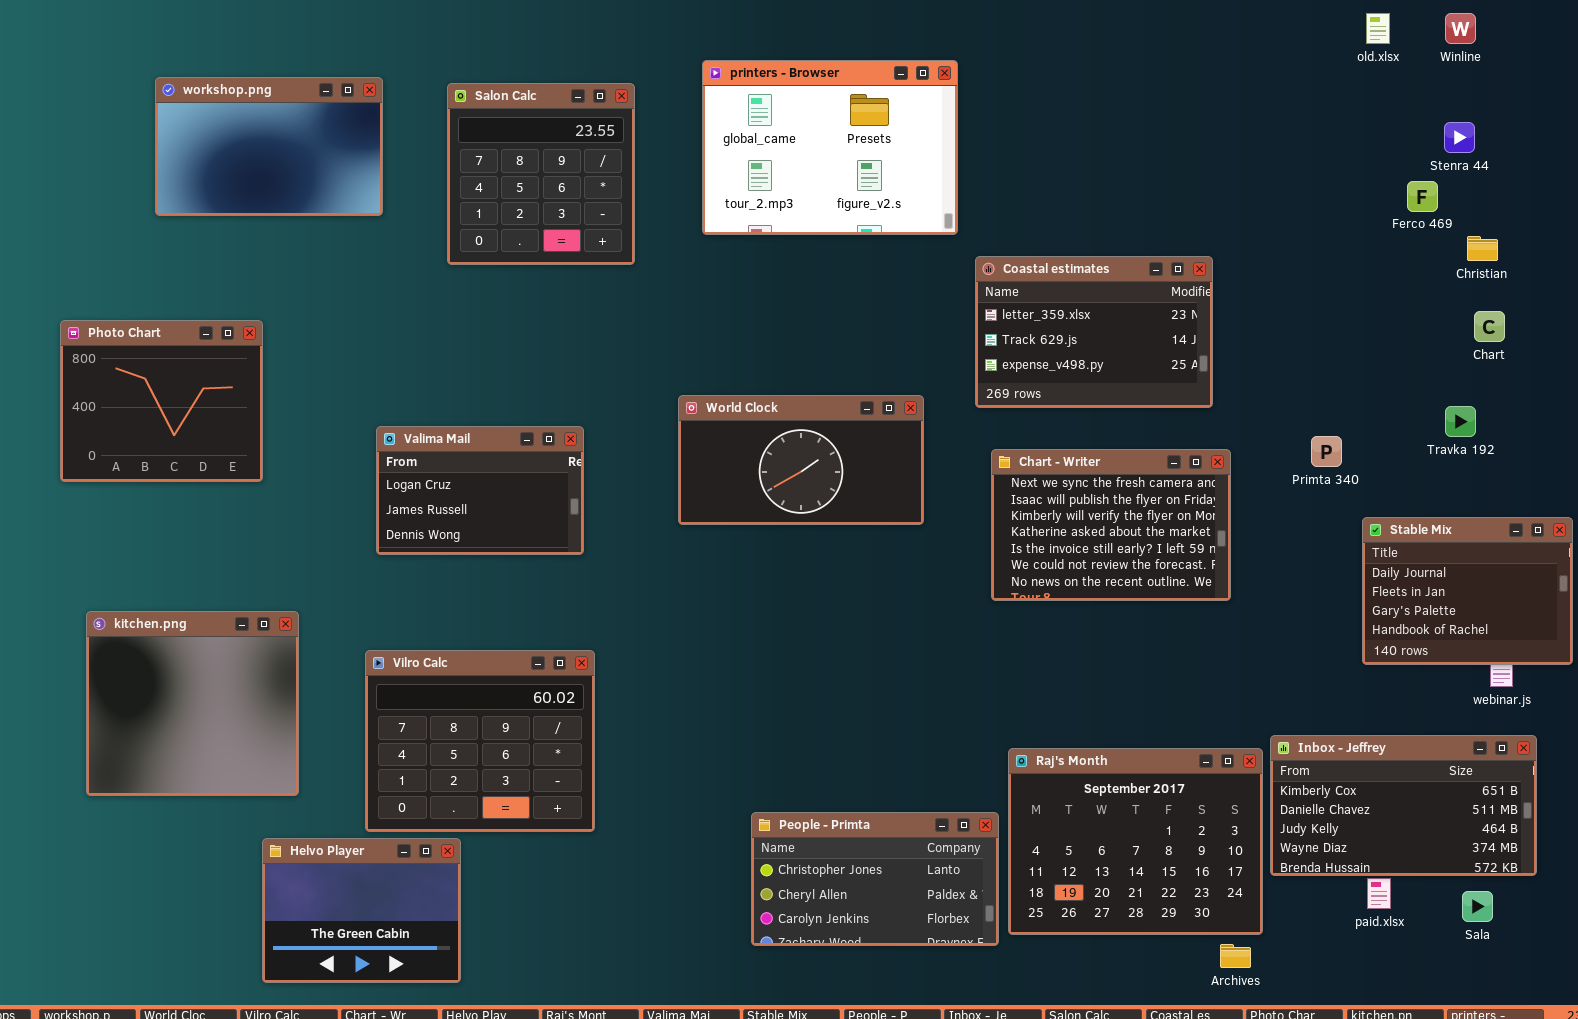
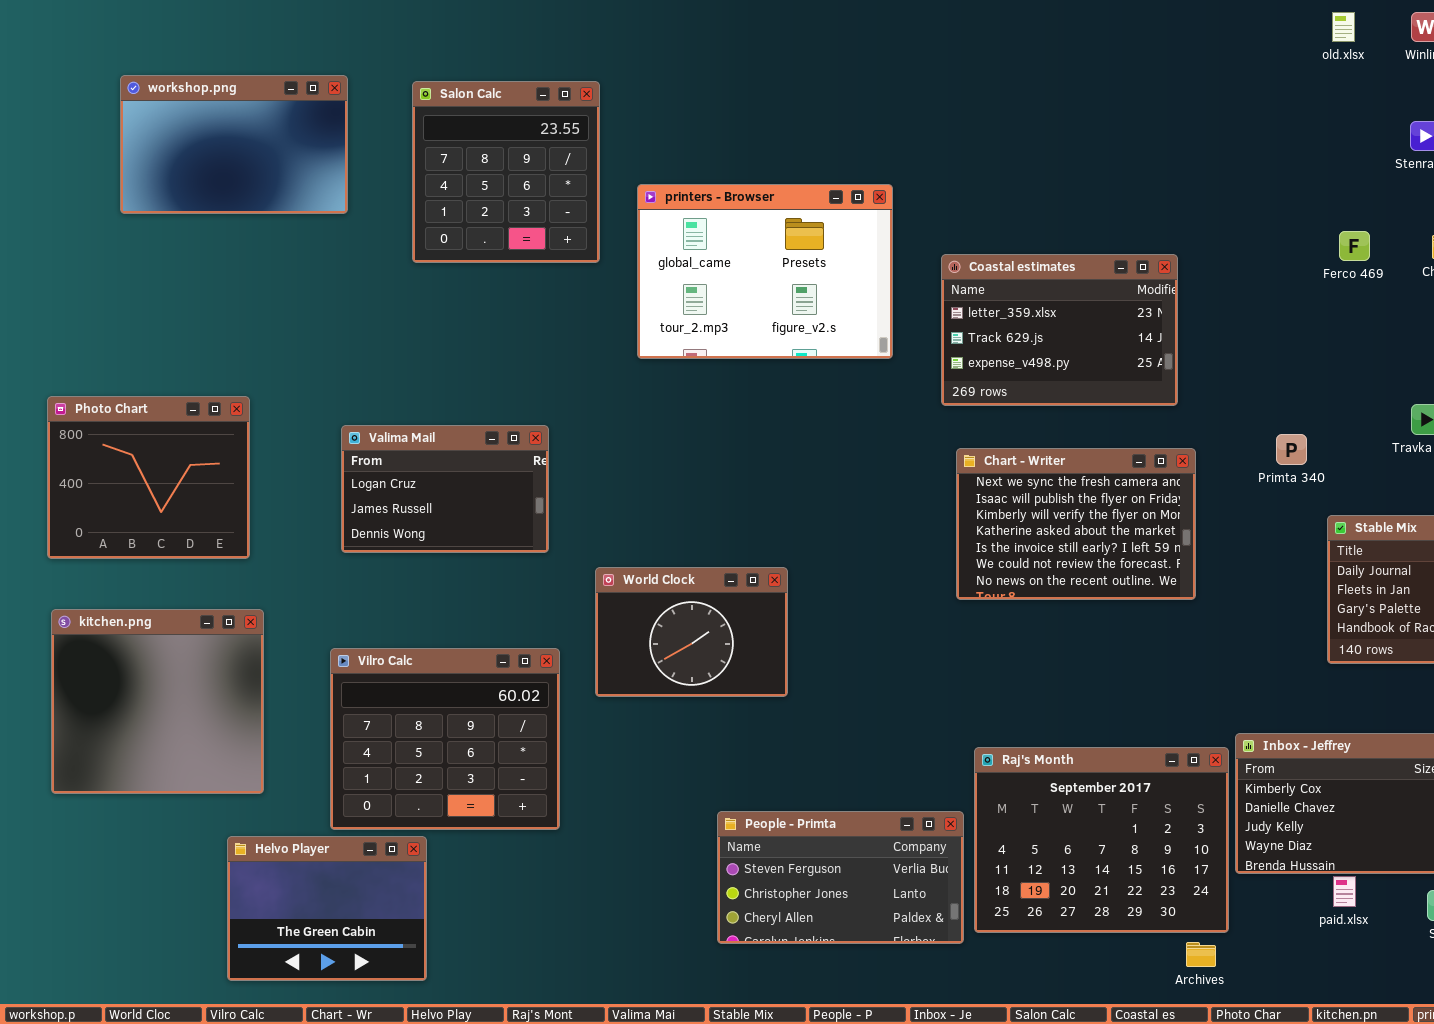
printers - Browser: [702,60,958,235] -> [637,184,893,359], moved
Ferco 469: [1407,181,1438,212] -> [1339,231,1370,261], moved
Photo Chart: [60,320,263,482] -> [47,396,250,559], moved
World Clock: [678,395,924,525] -> [595,567,788,697], moved, resized
People - Primta: [751,812,999,946] -> [717,811,964,944], scrolled up 1 row

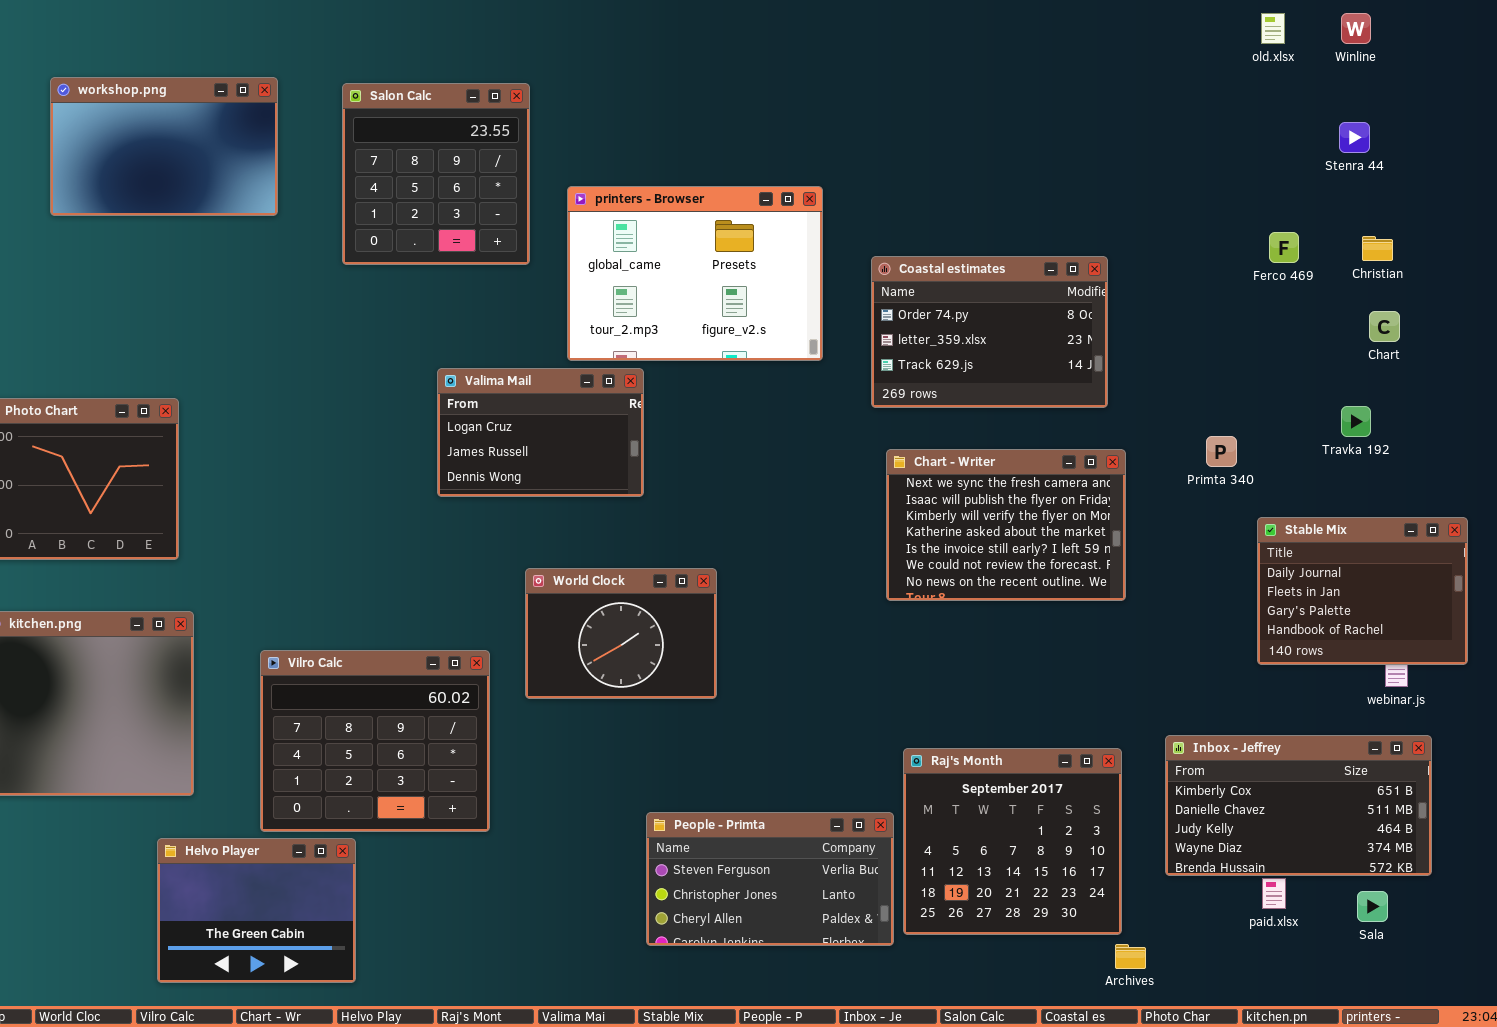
Coastal estimates: [941,254,1178,406] -> [871,256,1108,408], scrolled up 1 row
Valima Mail: [341,425,549,553] -> [437,368,644,497], moved
Raj's Month: [974,747,1229,933] -> [903,748,1122,935], resized

